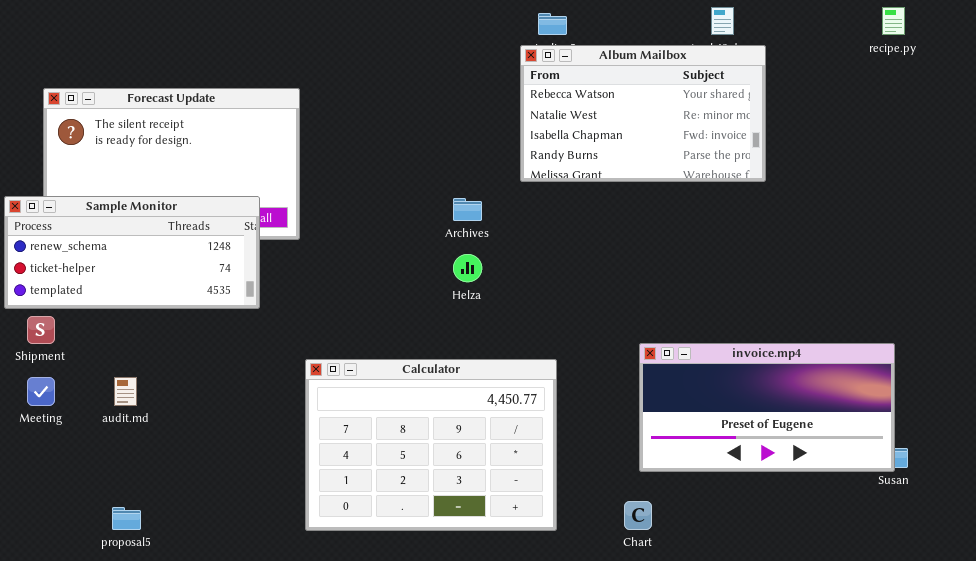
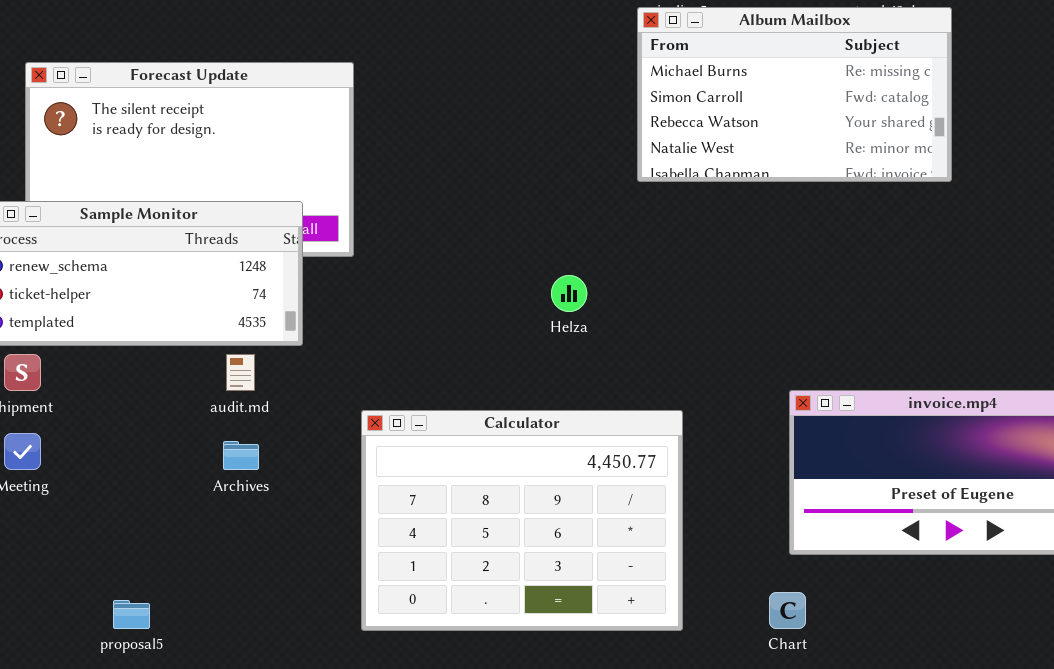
Album Mailbox: [520,45,766,182] -> [637,7,952,182], scrolled up 2 rows
Archives: [453,198,482,221] -> [223,441,259,470], moved
audit.md: [114,377,137,406] -> [226,354,255,391], moved

